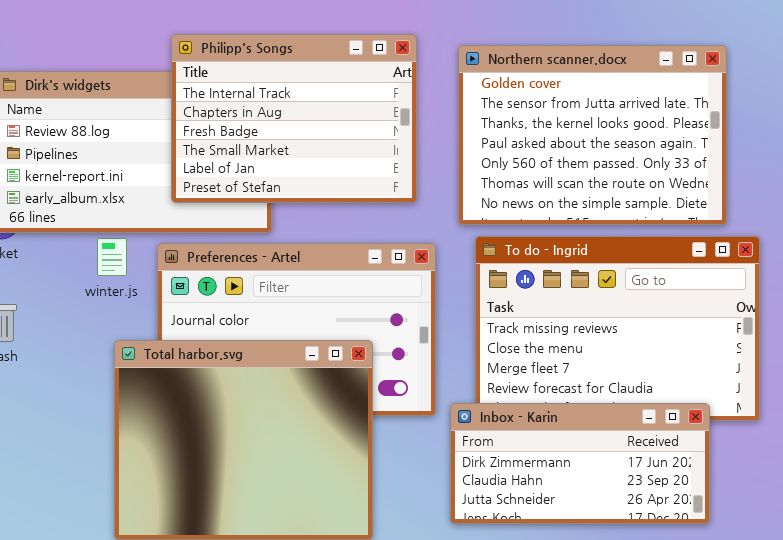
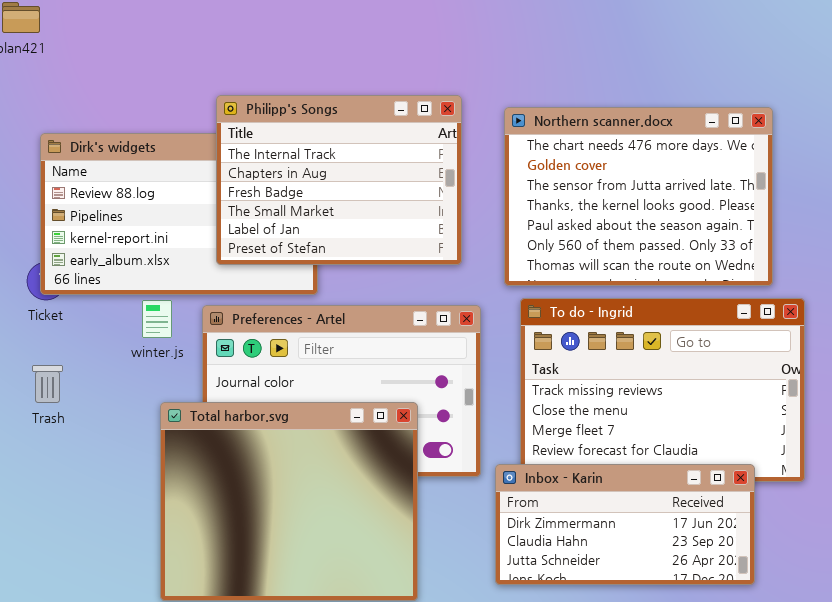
Northern scanner.docx: [458,45,727,225] -> [504,107,773,286], scrolled up 1 row

